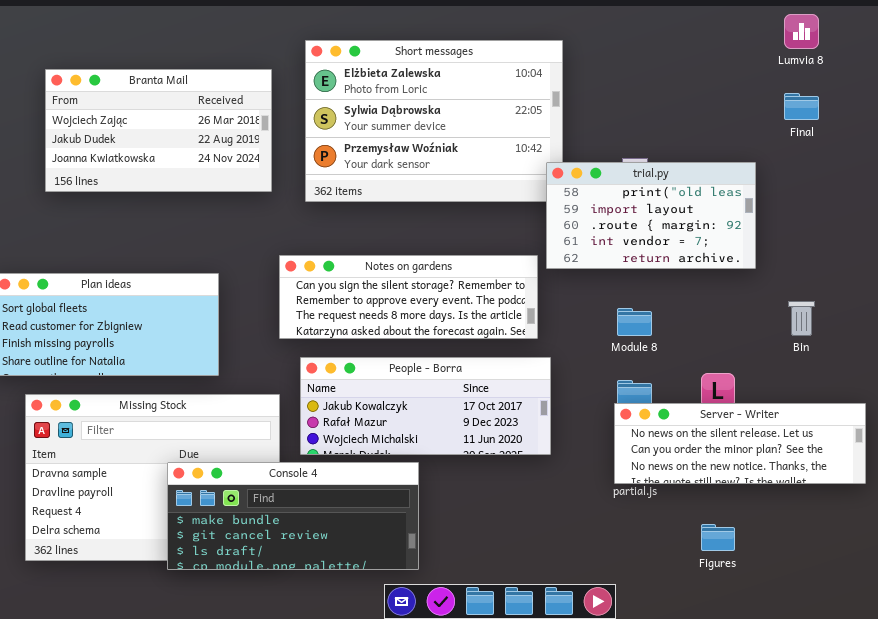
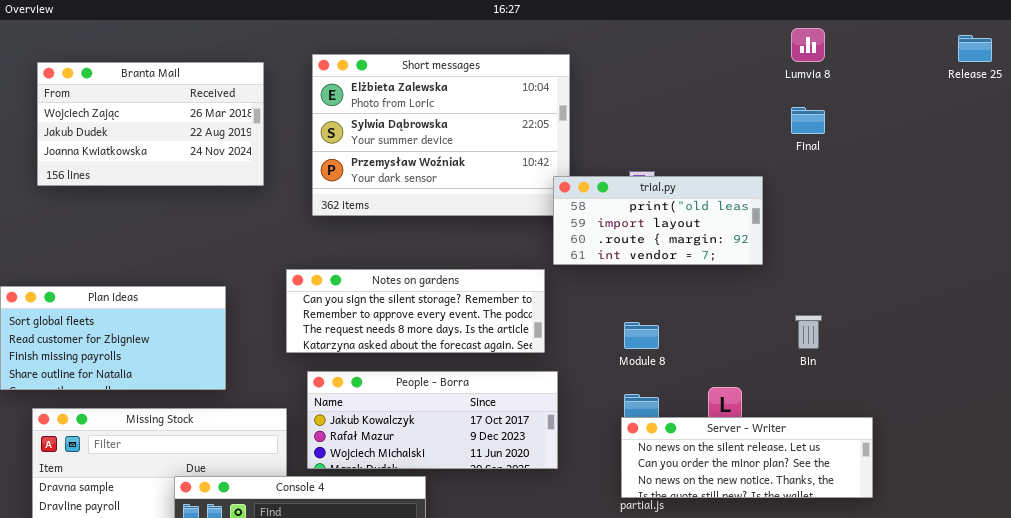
Branta Mail: [45,69,272,192] -> [37,62,264,186], moved
trial.py: [546,162,756,269] -> [553,176,763,265], resized

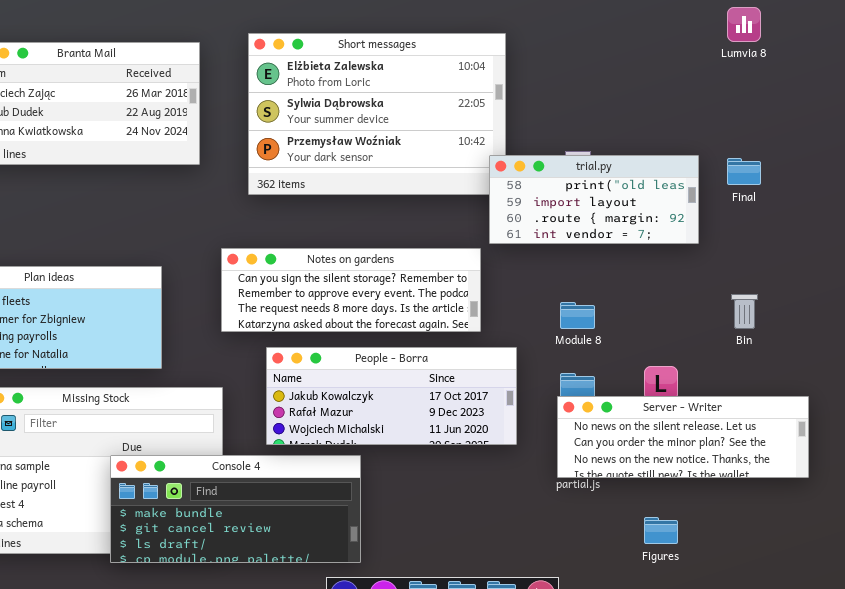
Final: [791,107,825,134] -> [727,158,761,185], moved
People - Borra: [307,371,558,469] -> [266,347,517,445], moved

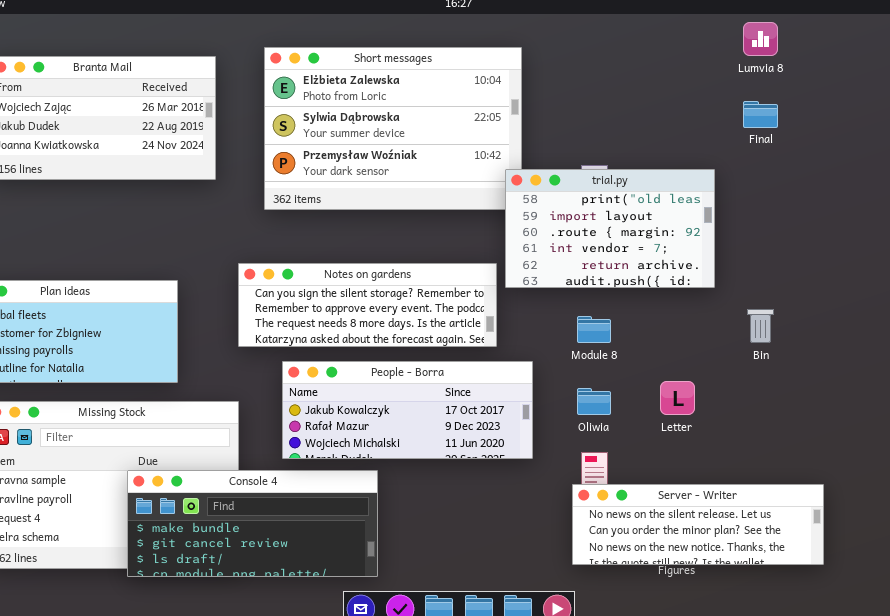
trial.py: [489,155,699,244] -> [505,169,715,288], resized
Final: [727,158,761,185] -> [743,101,778,128], moved
Server - Writer: [557,396,809,478] -> [572,484,824,565], moved

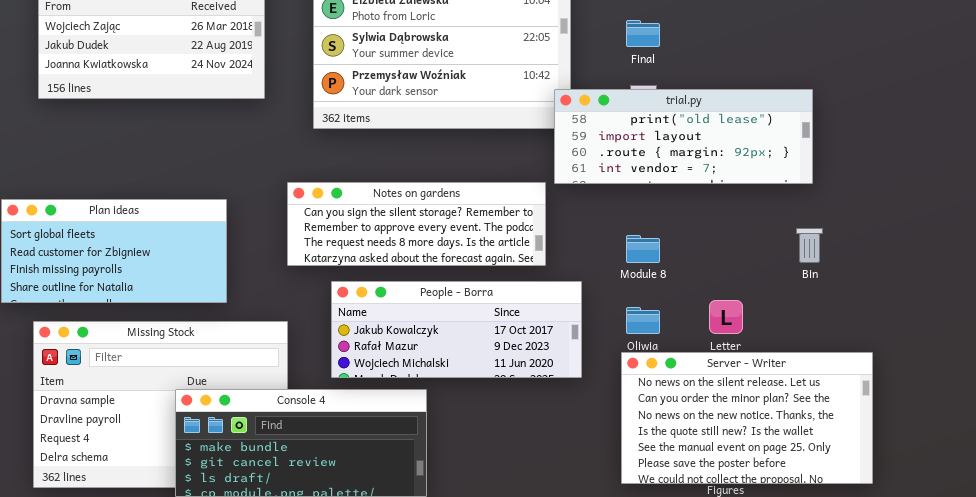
Final: [743,101,778,128] -> [626,20,660,47], moved
trial.py: [505,169,715,288] -> [554,89,813,184], resized
Server - Writer: [572,484,824,565] -> [621,352,873,484], resized

